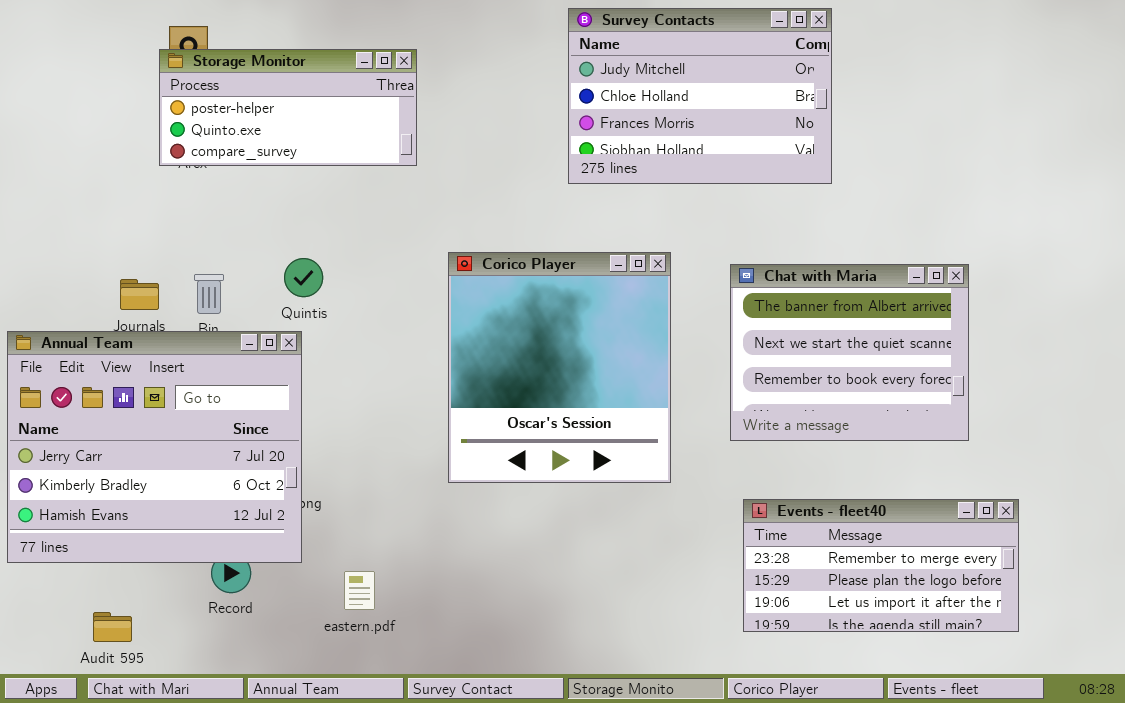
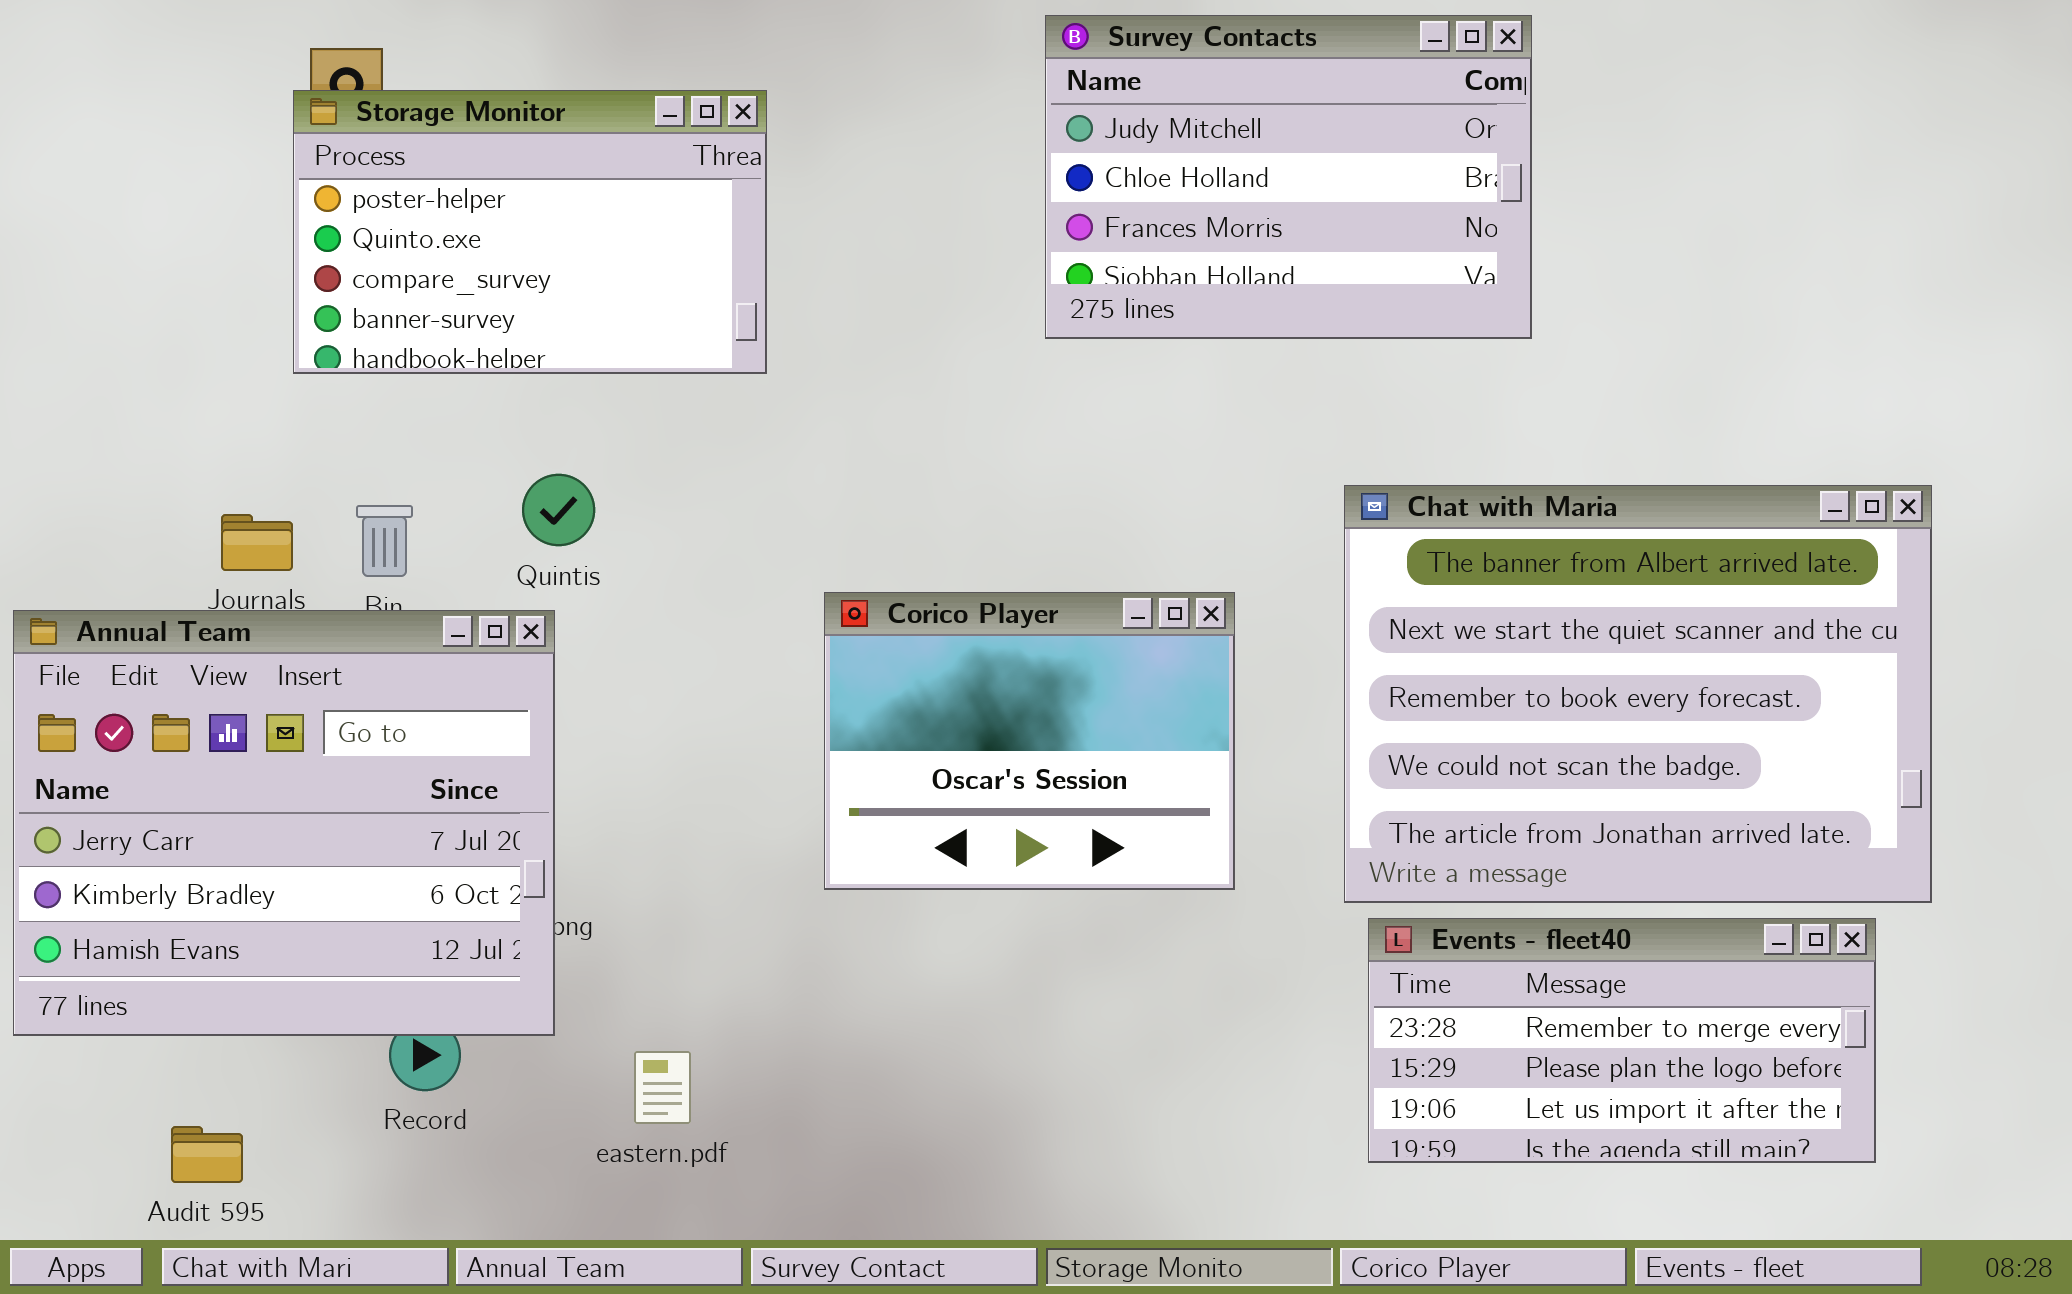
Storage Monitor: [159,49,417,166] -> [293,90,767,374], resized
Corico Player: [448,252,671,483] -> [824,592,1235,890], resized
Chat with Maria: [730,264,969,441] -> [1344,485,1932,903], resized

